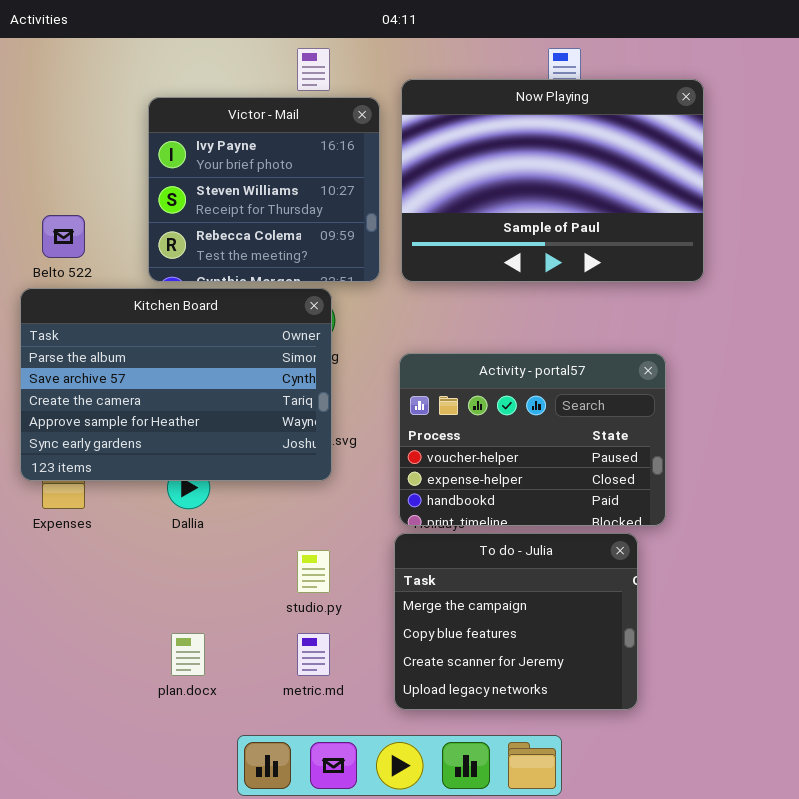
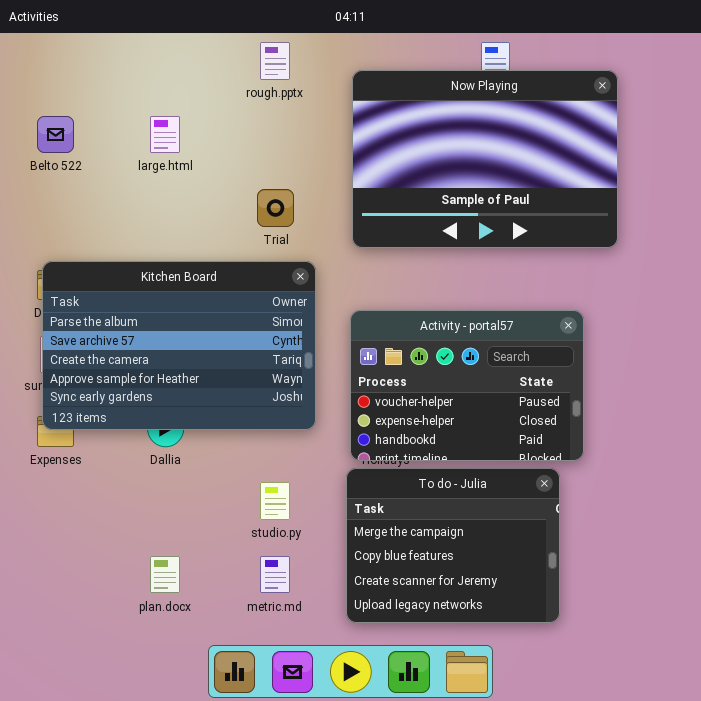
Victor - Mail: [148,97,380,282] -> none, closed
Belto 522: [42,215,85,258] -> [37,116,74,153], moved
Kitchen Board: [20,288,332,481] -> [42,261,316,430], moved

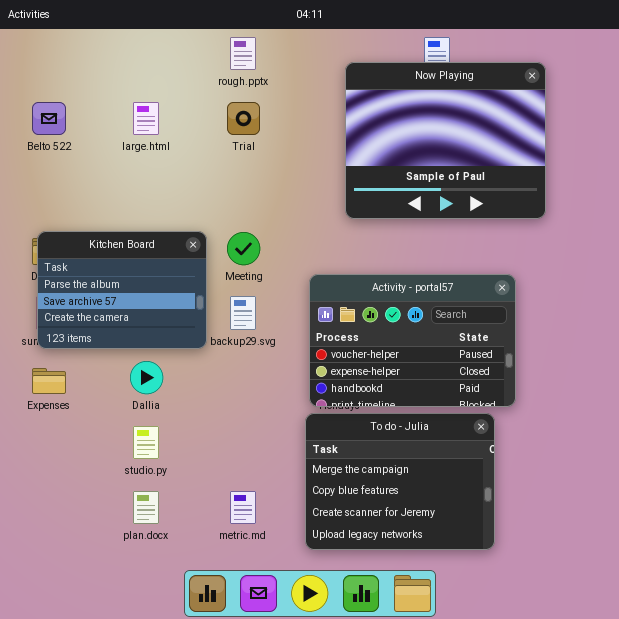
Now Playing: [352,70,618,248] -> [345,62,546,219], resized
Trial: [257,189,294,227] -> [227,102,260,135], moved
Kitchen Board: [42,261,316,430] -> [37,231,207,349], resized
studio.py: [260,482,290,520] -> [133,426,159,459], moved

